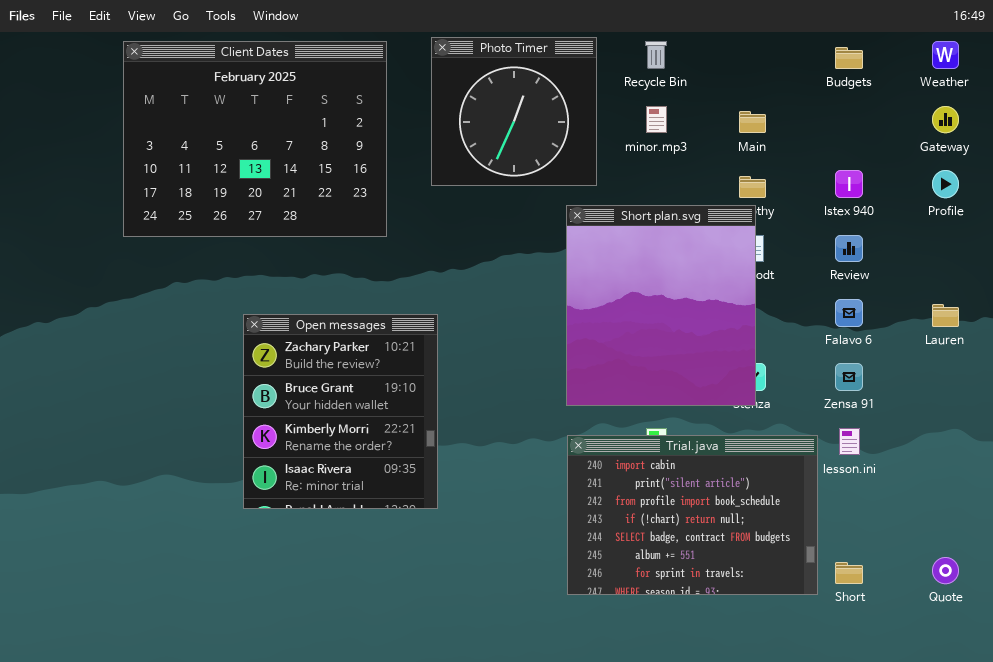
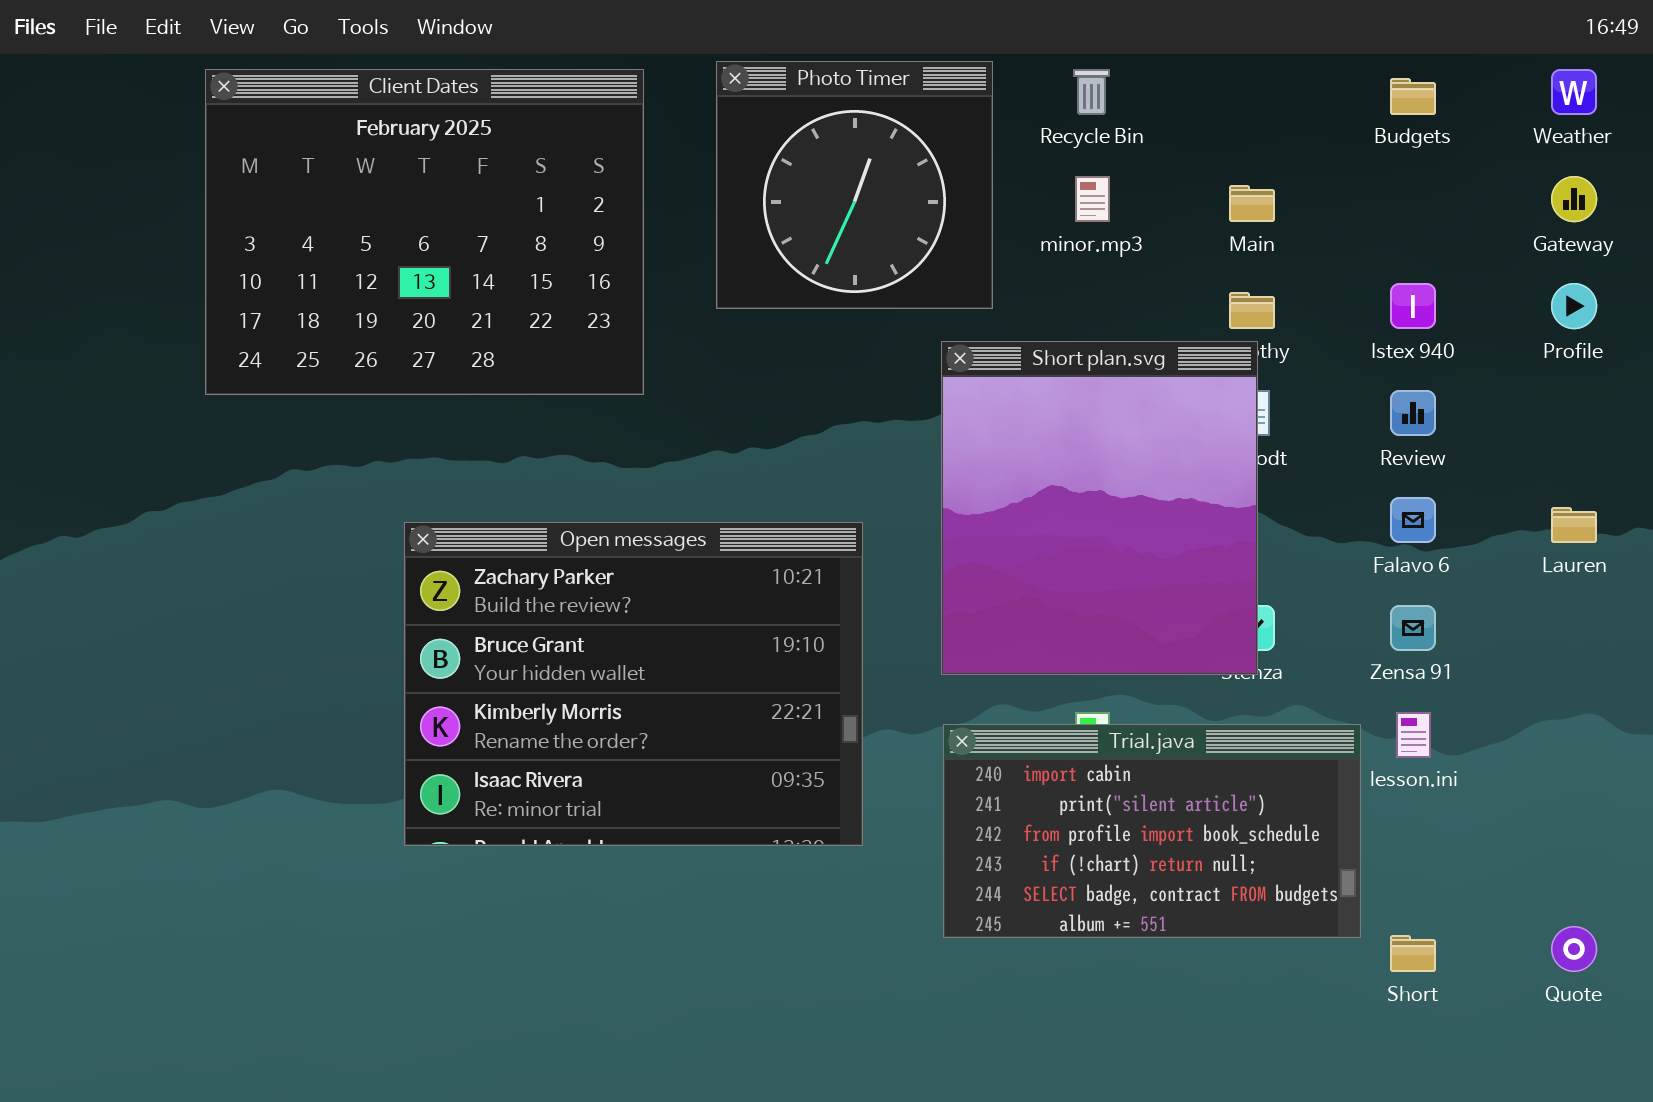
Open messages: [243,314,438,509] -> [404,522,863,846], resized
Trial.java: [567,435,818,595] -> [943,724,1361,938], resized

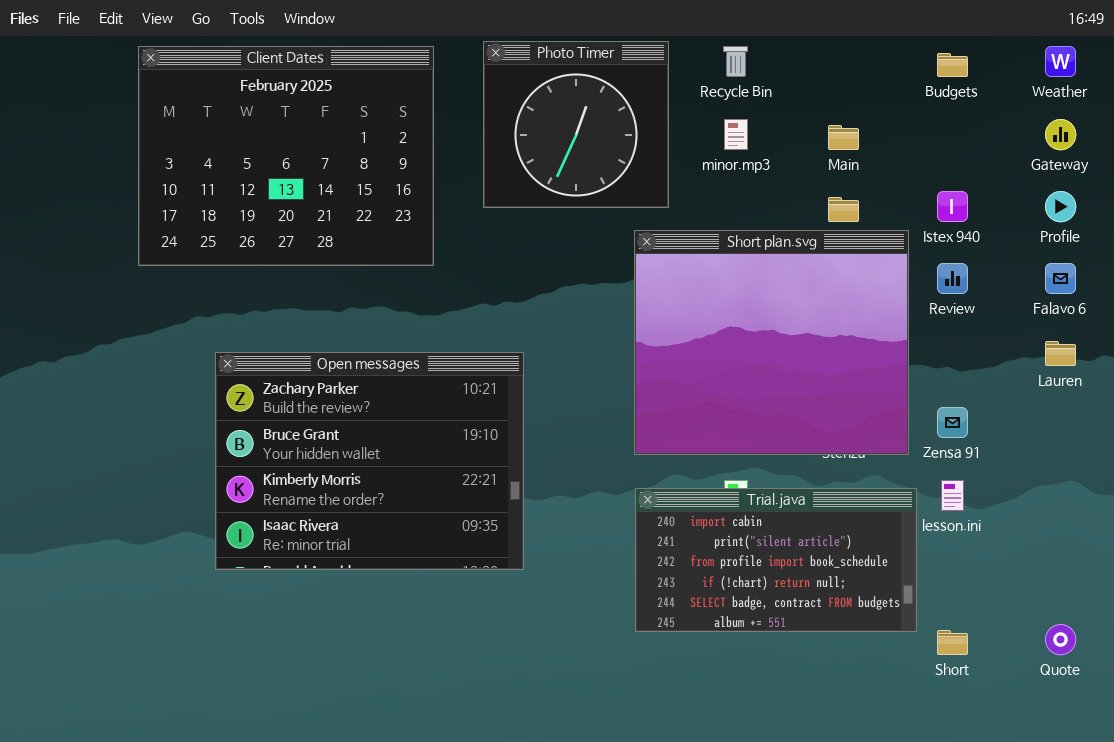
Short plan.svg: [941,341,1258,675] -> [634,230,909,455], resized
Falavo 6: [1390,497,1436,543] -> [1045,263,1076,294], moved
Open messages: [404,522,863,846] -> [215,352,524,570], moved

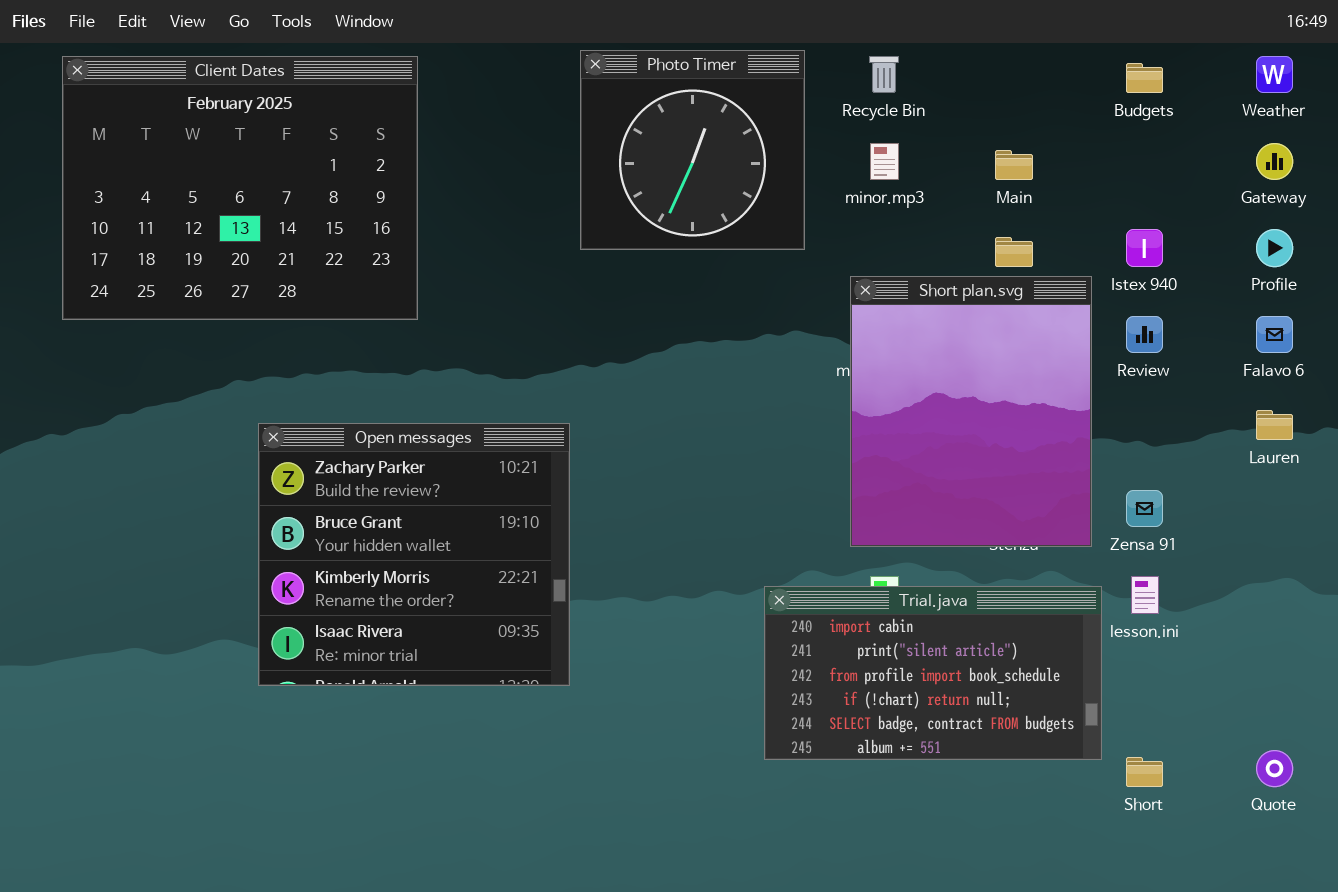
Client Dates: [138,46,434,266] -> [62,56,418,320], moved
Short plan.svg: [634,230,909,455] -> [850,276,1092,547], resized
Open messages: [215,352,524,570] -> [258,423,570,686], resized

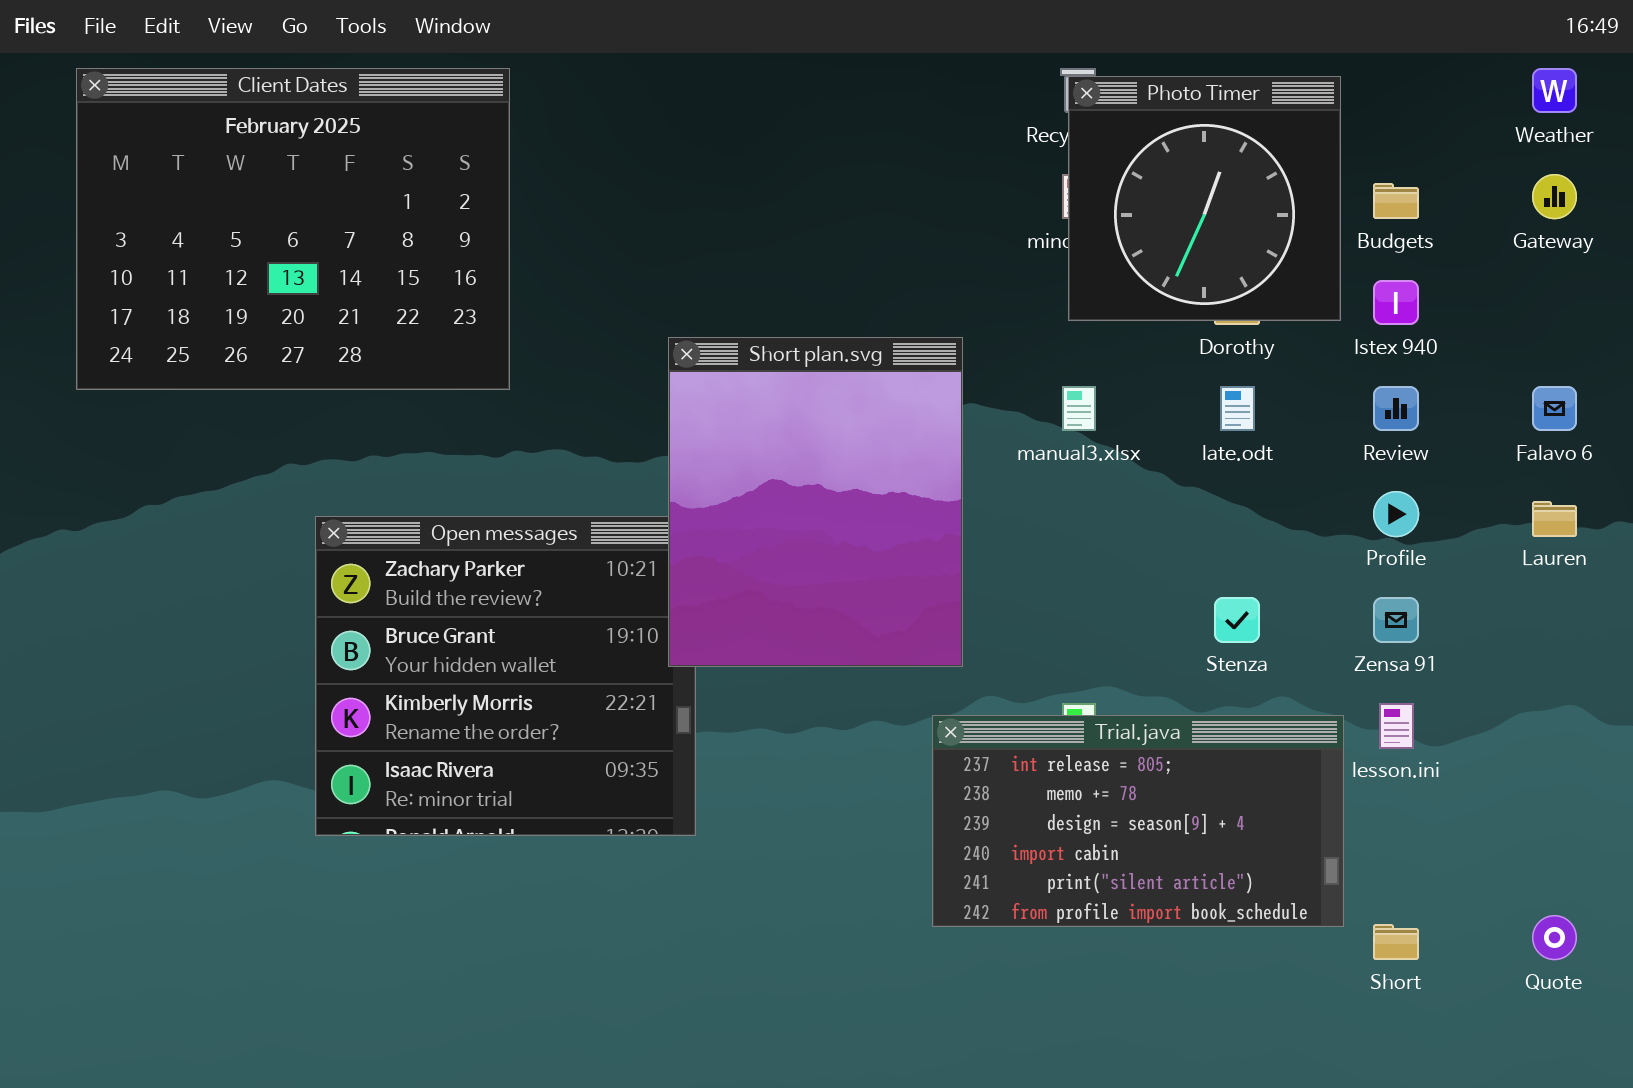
Photo Timer: [580,50,805,250] -> [1068,76,1341,321], moved
Budgets: [1126,63,1163,93] -> [1373,183,1419,219], moved
Profile: [1256,229,1293,267] -> [1373,491,1419,537], moved
Short plan.svg: [850,276,1092,547] -> [668,337,963,667], moved
Trial.java: [764,586,1102,760] -> [932,715,1344,927], scrolled up 3 rows

